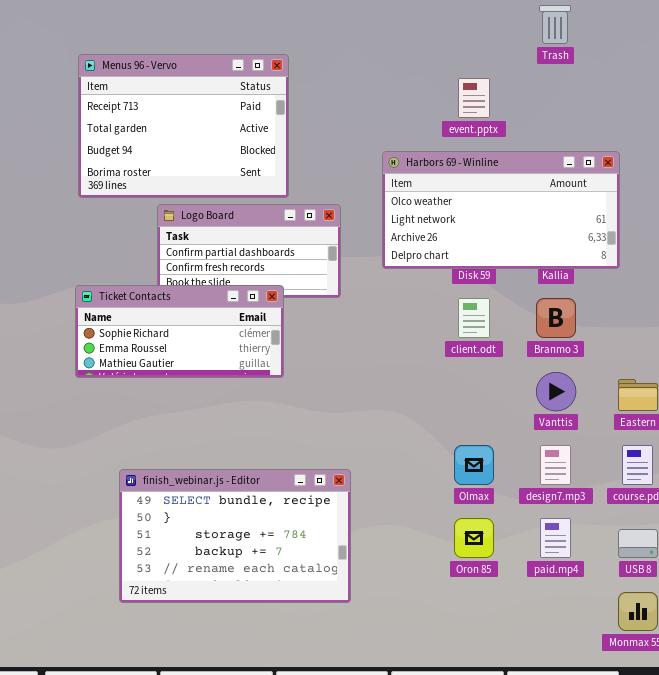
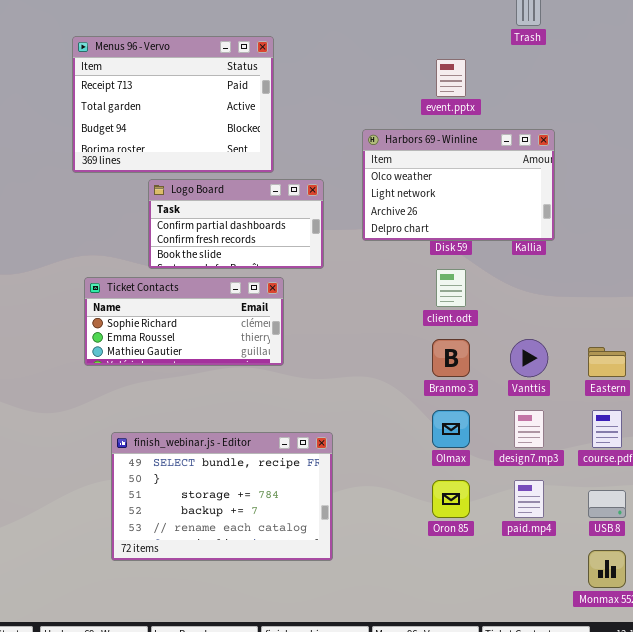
Harbors 69 - Winline: [382,151,620,269] -> [362,129,555,241], resized
Ticket Contacts: [75,285,284,378] -> [84,277,284,366], moved
Branmo 3: [536,298,576,338] -> [432,339,470,377], moved

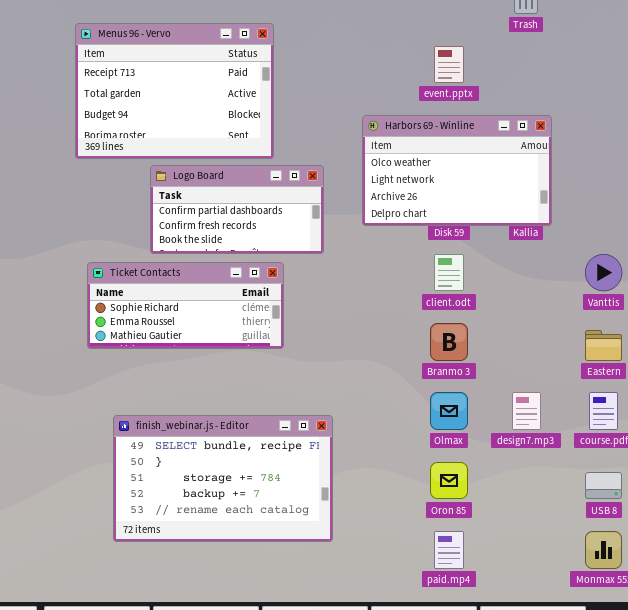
Vanttis: [510,339,548,377] -> [585,254,622,291], moved
paid.mp4: [514,480,544,518] -> [434,531,464,569], moved

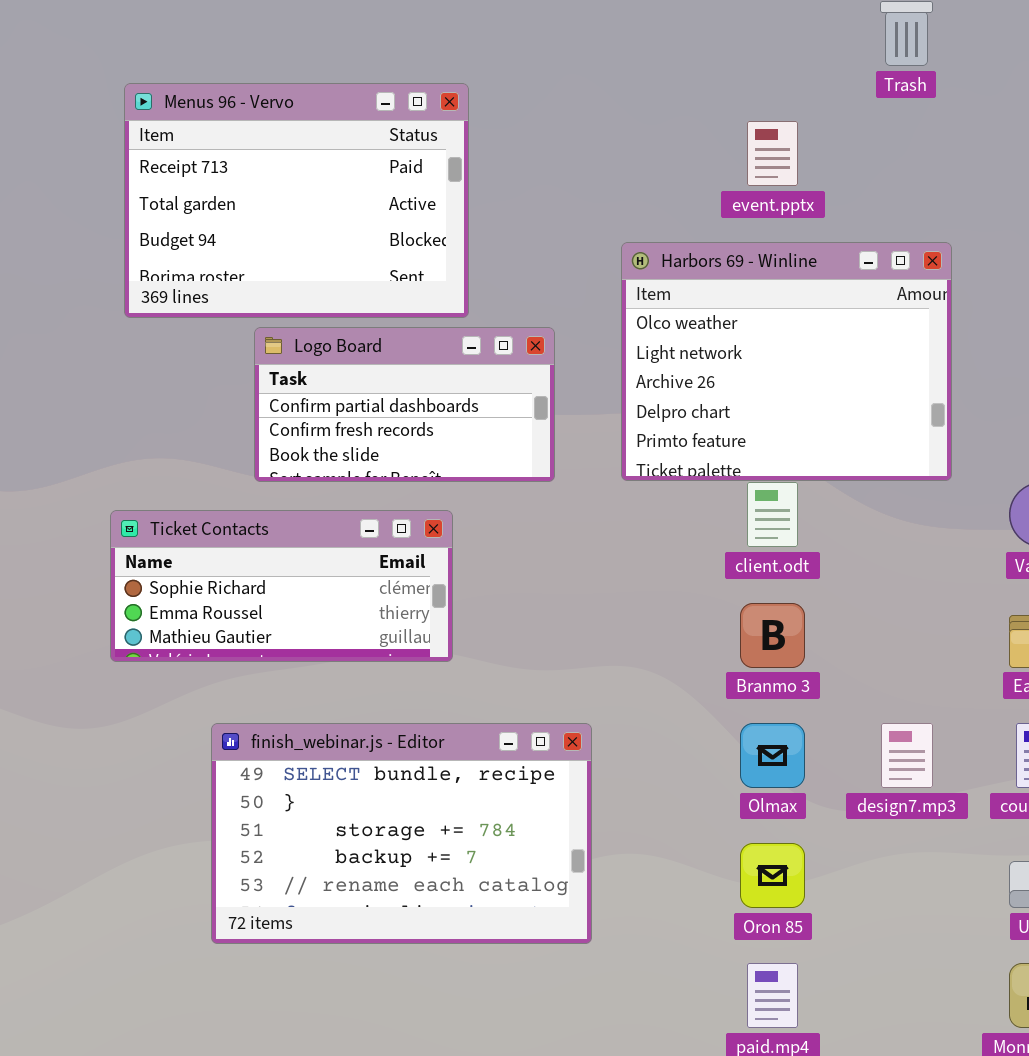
Harbors 69 - Winline: [362,115,552,226] -> [621,242,952,481], resized
Ticket Contacts: [87,262,284,349] -> [110,510,453,662], moved
finish_webinar.js - Editor: [113,415,333,542] -> [211,723,592,944], moved

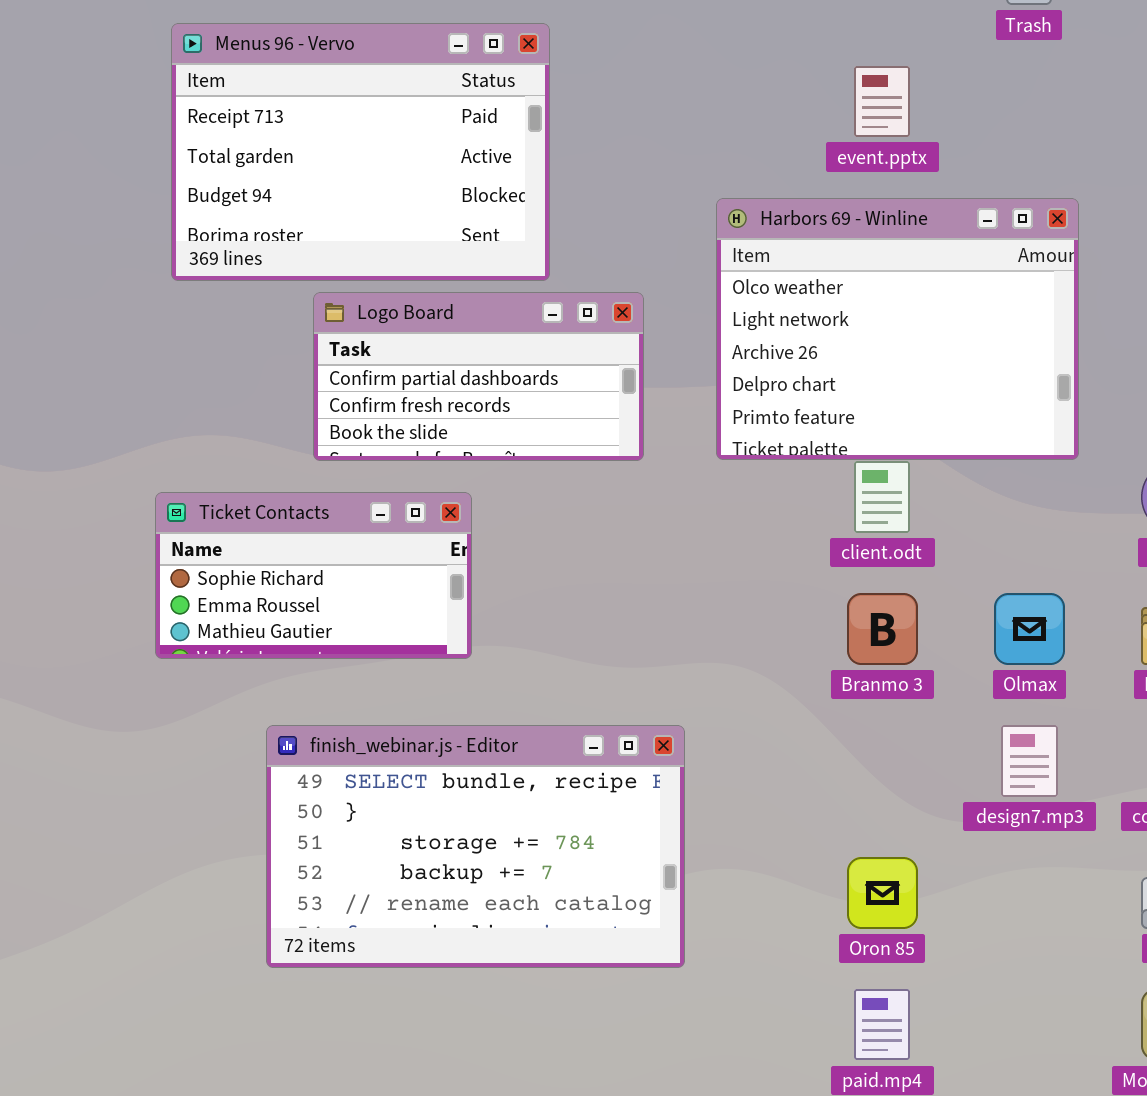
Ticket Contacts: [110,510,453,662] -> [155,492,472,659], resized
Olmax: [740,723,805,788] -> [994,593,1065,665], moved

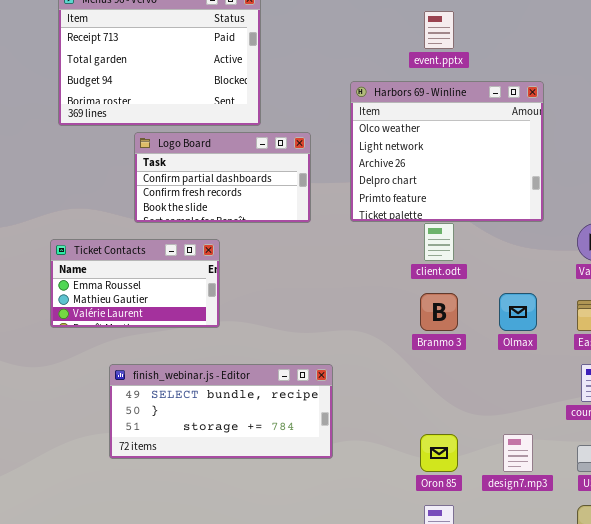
Ticket Contacts: [155,492,472,659] -> [50,239,220,328], scrolled down 1 row
finish_webinar.js - Editor: [266,725,685,968] -> [109,364,333,459], resized
design7.mp3: [1001,725,1058,797] -> [503,434,533,472], moved

